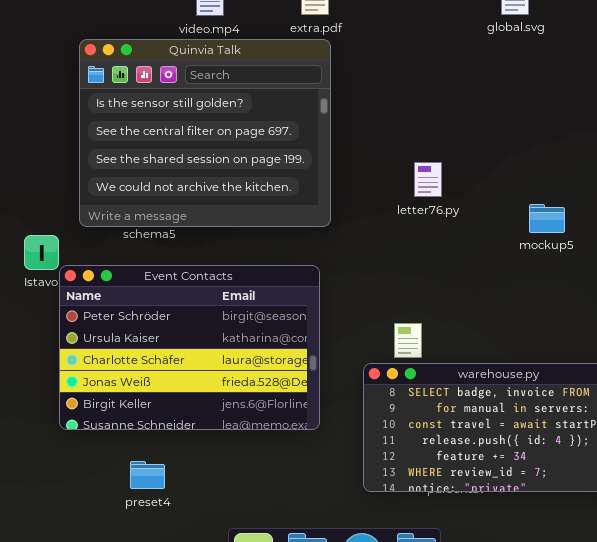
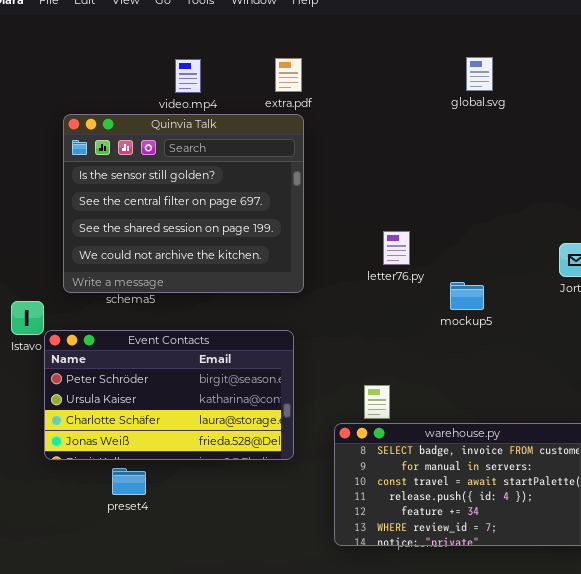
mockup5: [529,204,565,233] -> [450,282,484,310], moved
Event Contacts: [59,265,320,430] -> [44,330,294,460], resized
preset4: [130,461,165,489] -> [112,468,146,495], moved

